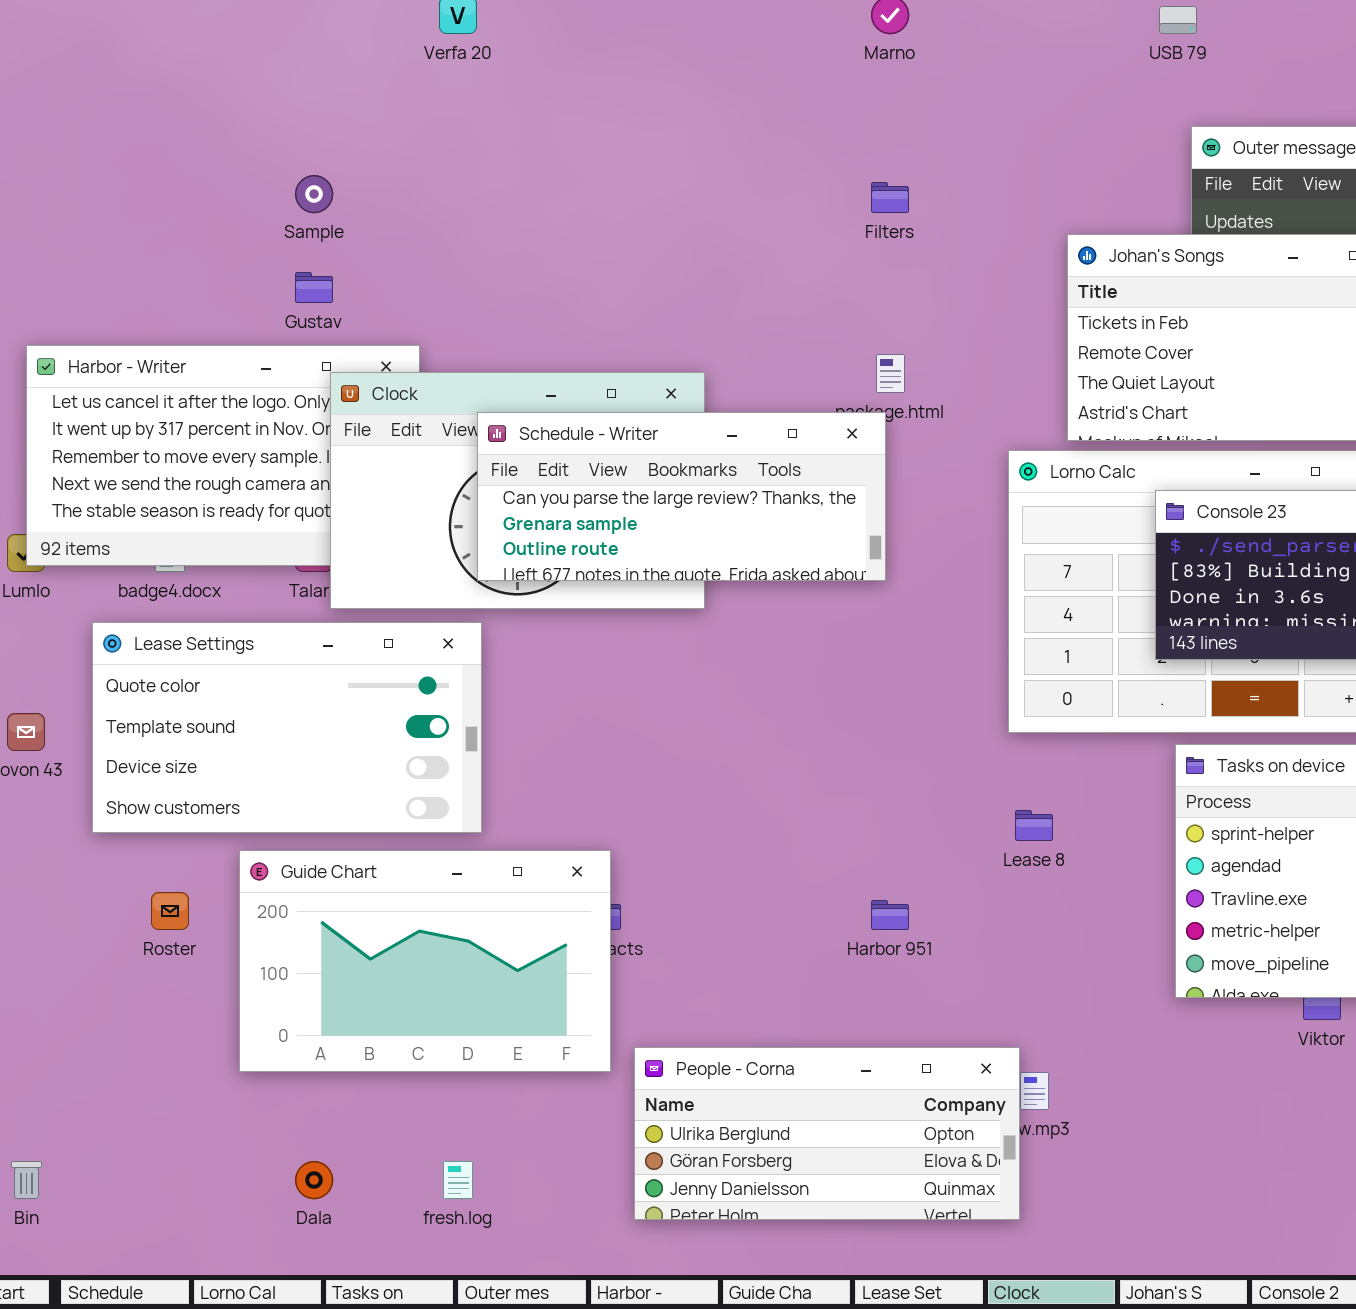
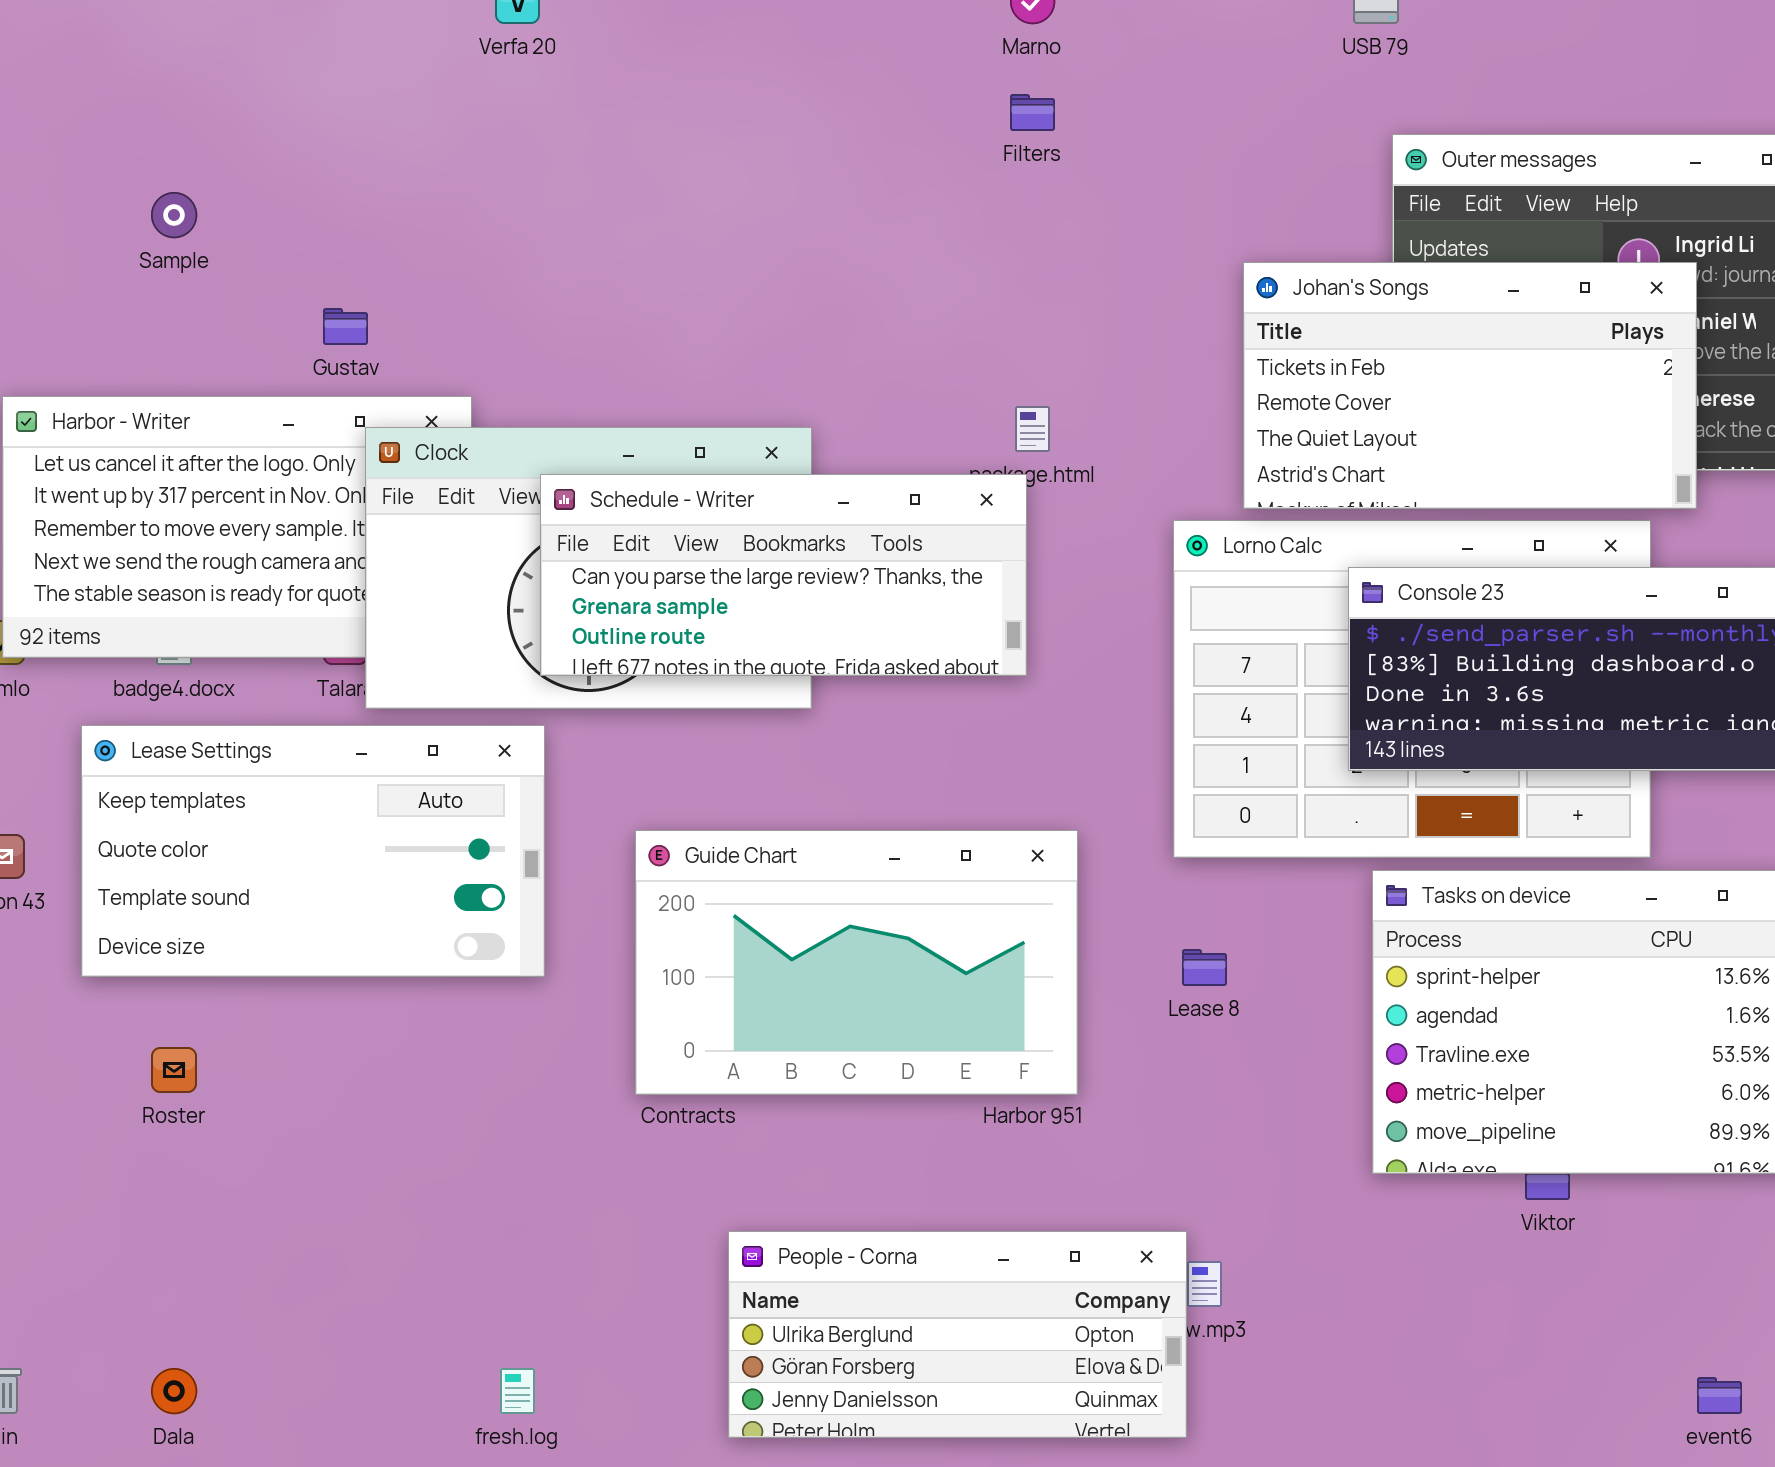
Sample: [295,175,333,213] -> [151,192,197,238], moved
Filters: [871,182,909,213] -> [1010,94,1055,131], moved
Lease Settings: [92,622,482,833] -> [81,725,545,977], scrolled up 1 row
Guide Chart: [239,850,611,1072] -> [635,830,1078,1095], moved
Dala: [295,1161,333,1199] -> [151,1368,197,1414], moved

